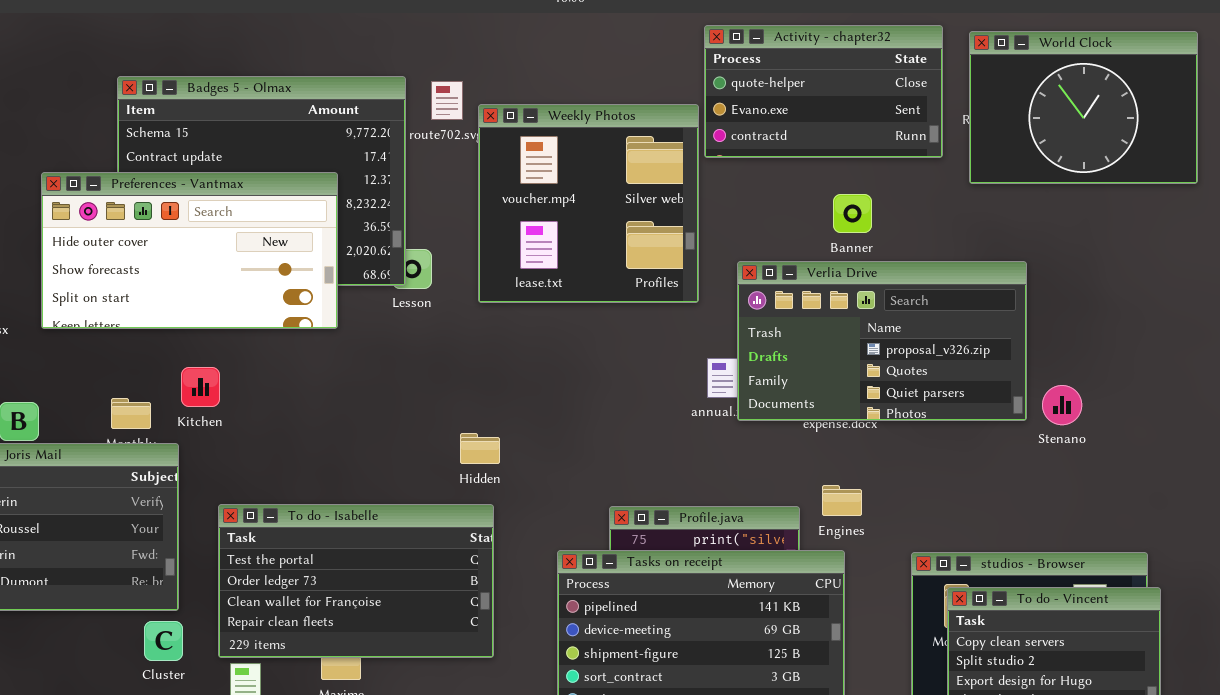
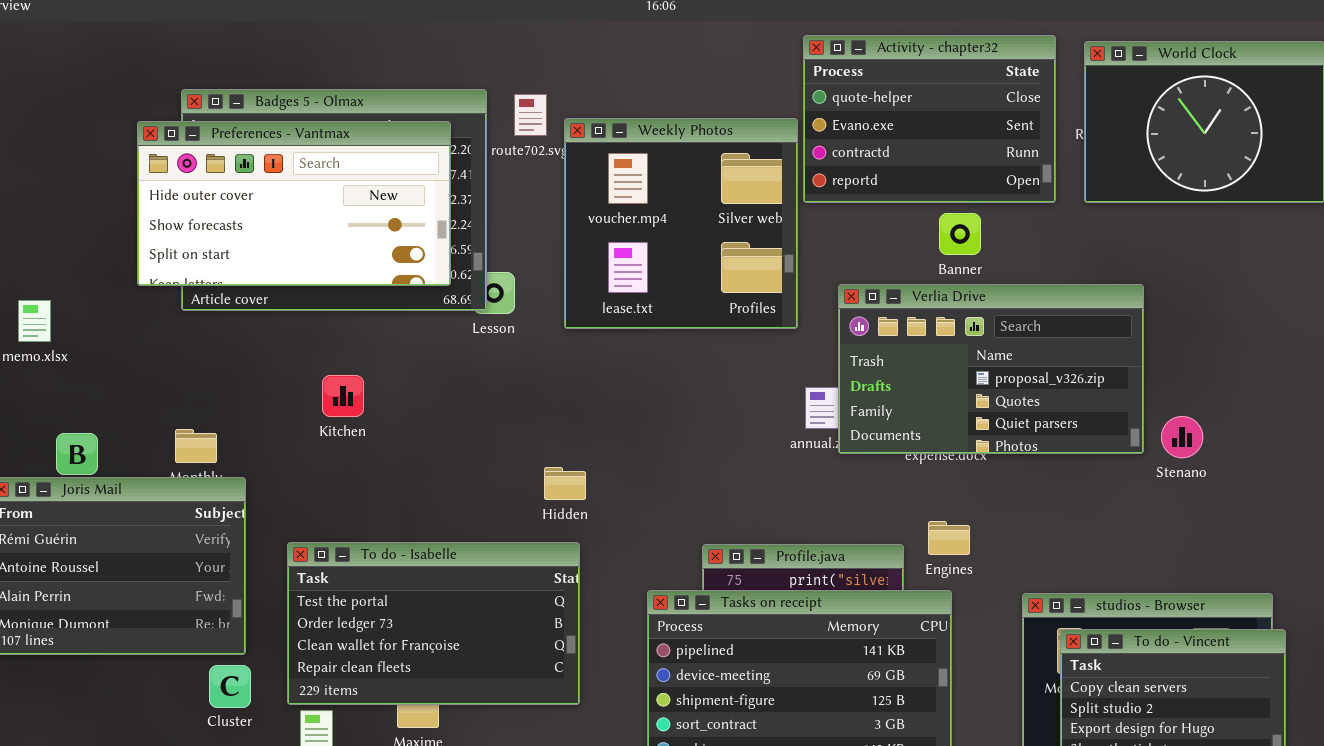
Activity - chapter32: [704,25,943,158] -> [803,35,1056,203], resized
Preferences - Vantmax: [41,172,338,329] -> [137,121,451,286], moved
Kitchen: [181,367,220,407] -> [322,375,364,417], moved

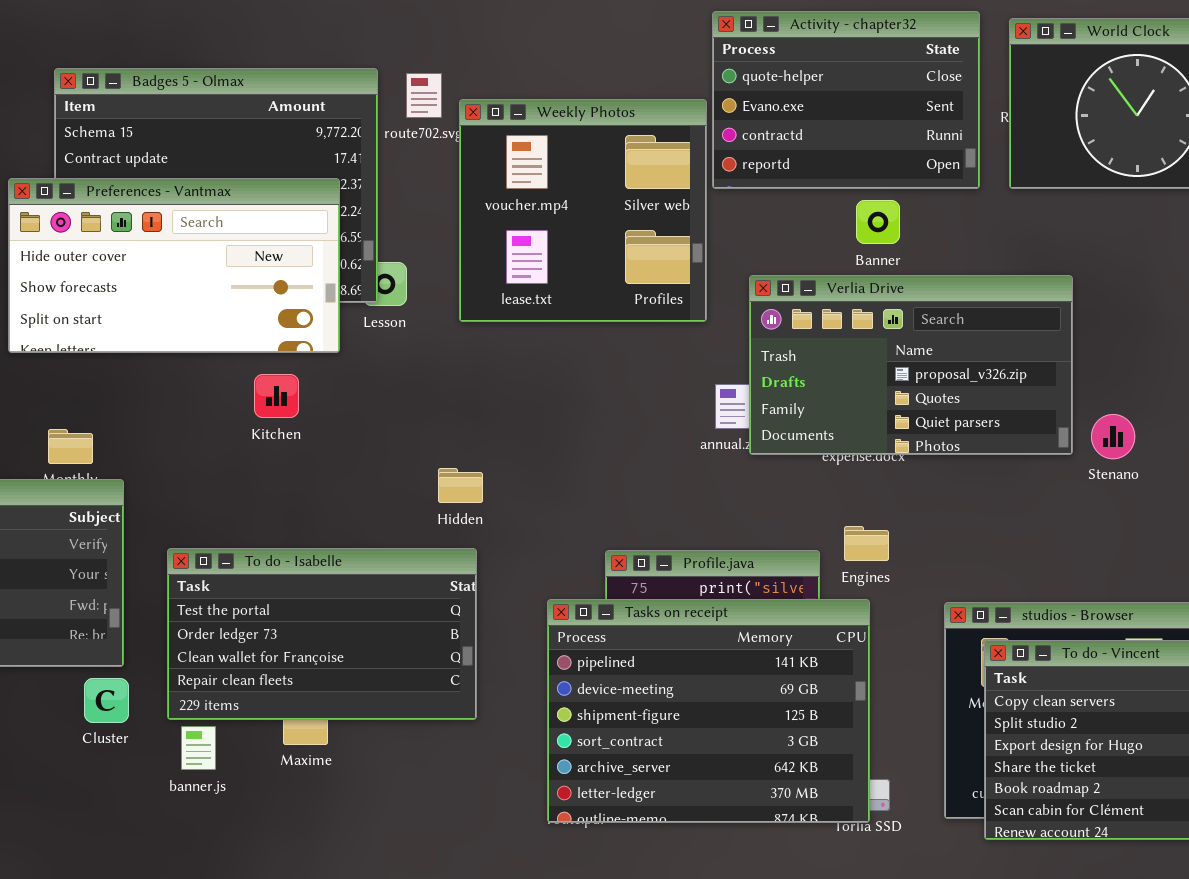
Preferences - Vantmax: [137,121,451,286] -> [8,178,340,353], moved
Kitchen: [322,375,364,417] -> [254,374,299,418], moved

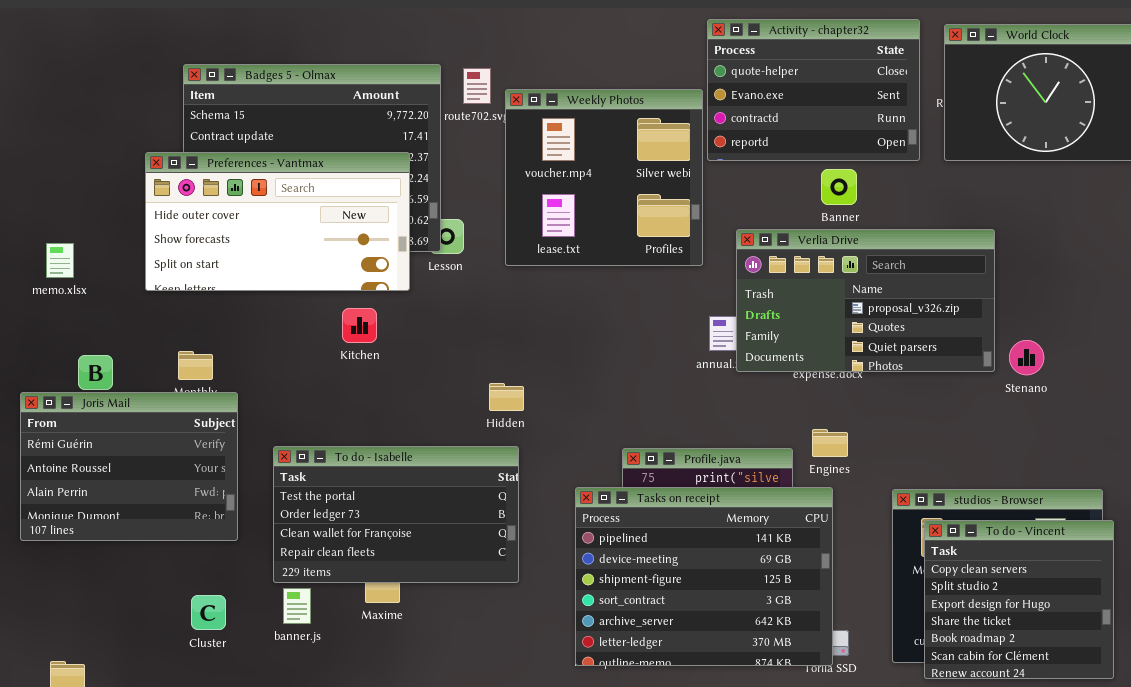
Cluster: [84,678,129,723] -> [191,595,226,630], moved

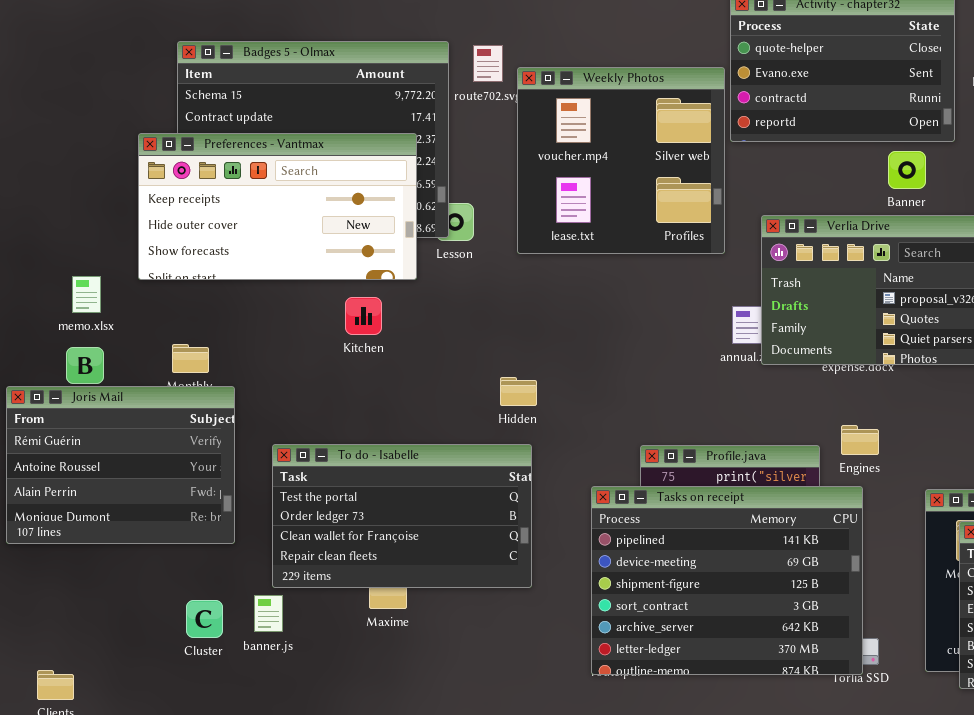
Preferences - Vantmax: [145,152,410,291] -> [138,133,417,280], scrolled up 1 row
Banner: [821,169,857,205] -> [888,151,926,189], moved
memo.xlsx: [46,243,74,278] -> [72,276,101,313], moved
banner.js: [283,588,311,624] -> [254,595,283,632], moved

